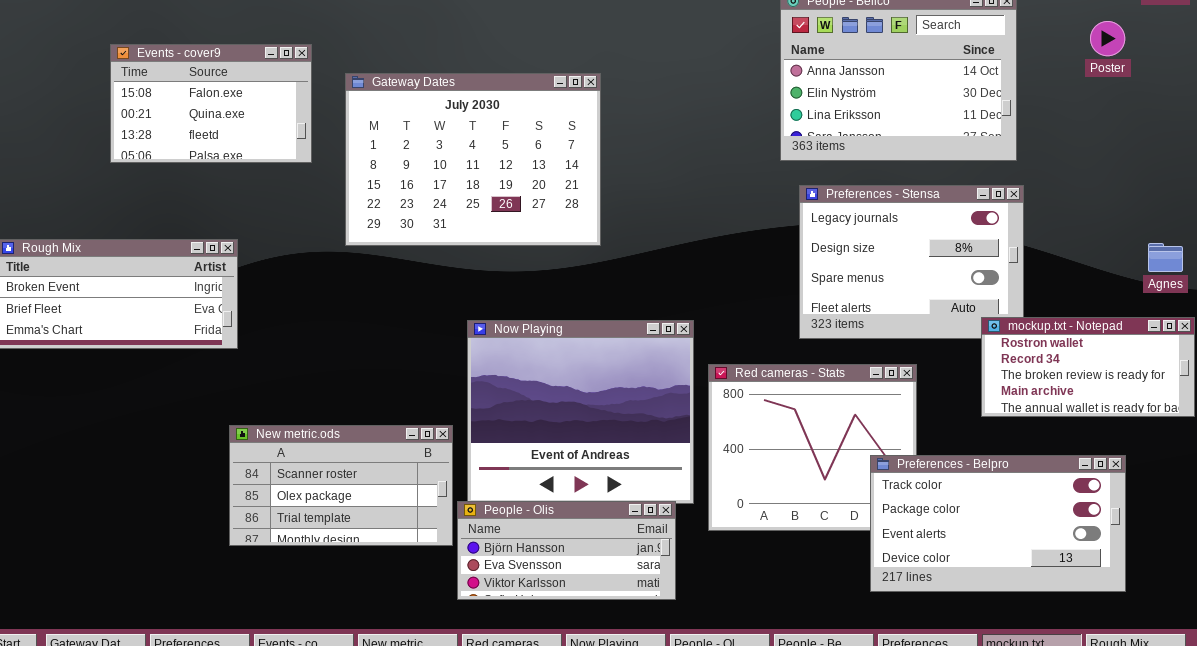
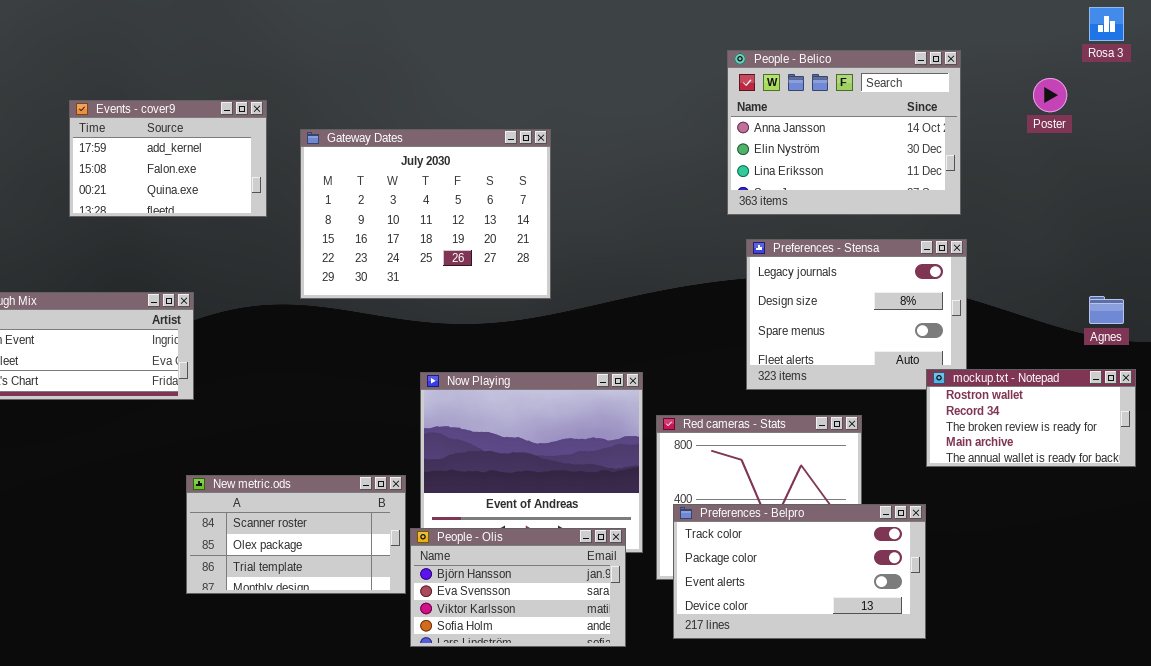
Events - cover9: [110,44,312,163] -> [69,100,267,217], scrolled up 1 row
Preferences - Belpro: [870,455,1126,592] -> [673,504,926,639], moved
People - Olis: [457,501,676,600] -> [410,528,626,647], resized

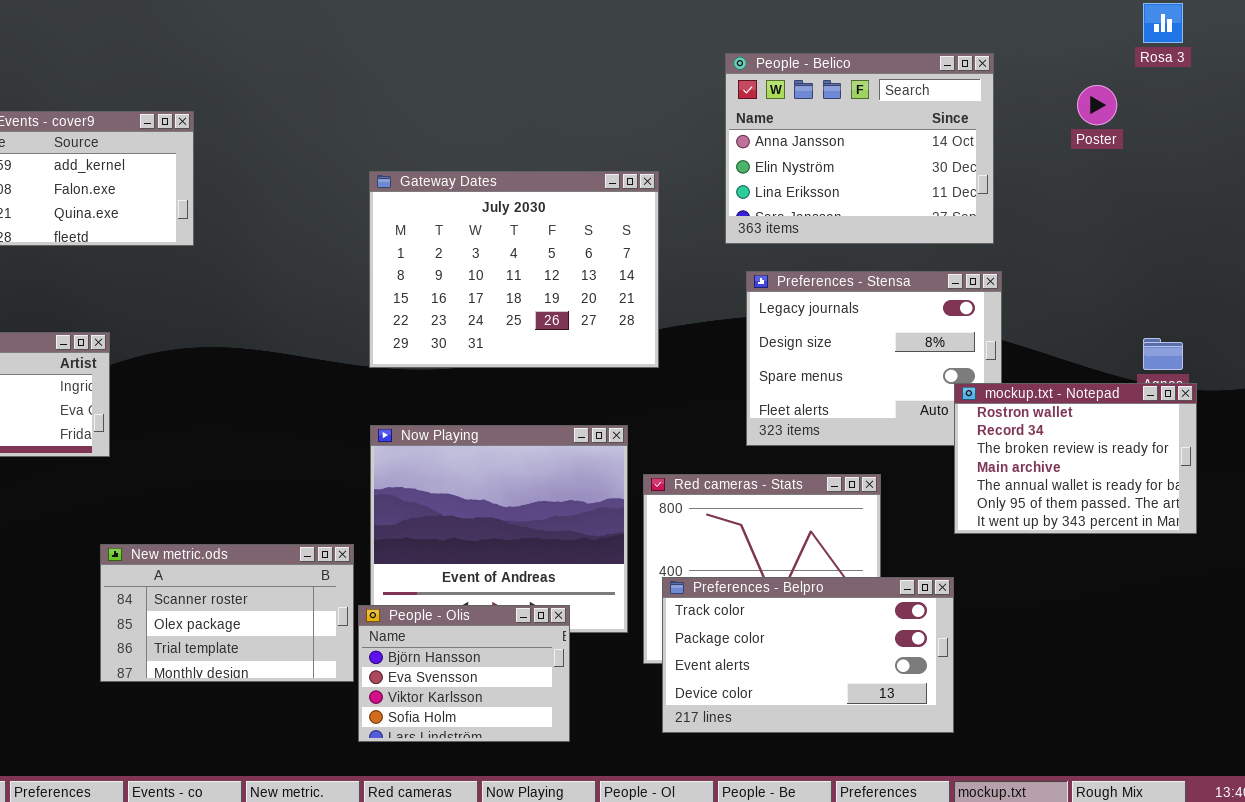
Gateway Dates: [300,129,551,299] -> [369,171,659,368], moved
mockup.txt - Notepad: [926,369,1136,467] -> [954,383,1197,534], resized
People - Olis: [410,528,626,647] -> [358,605,570,742], resized

